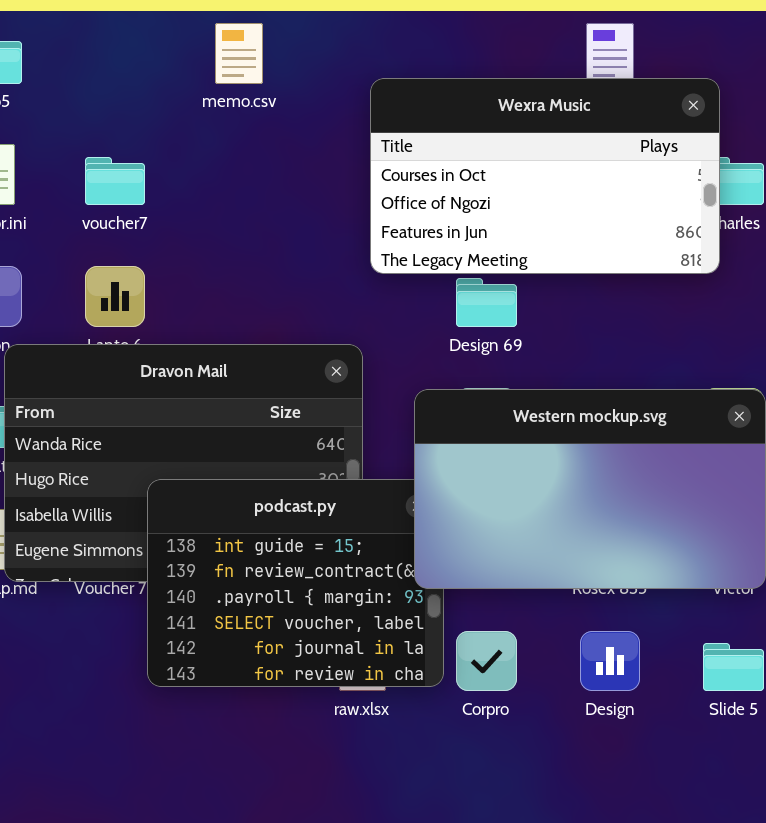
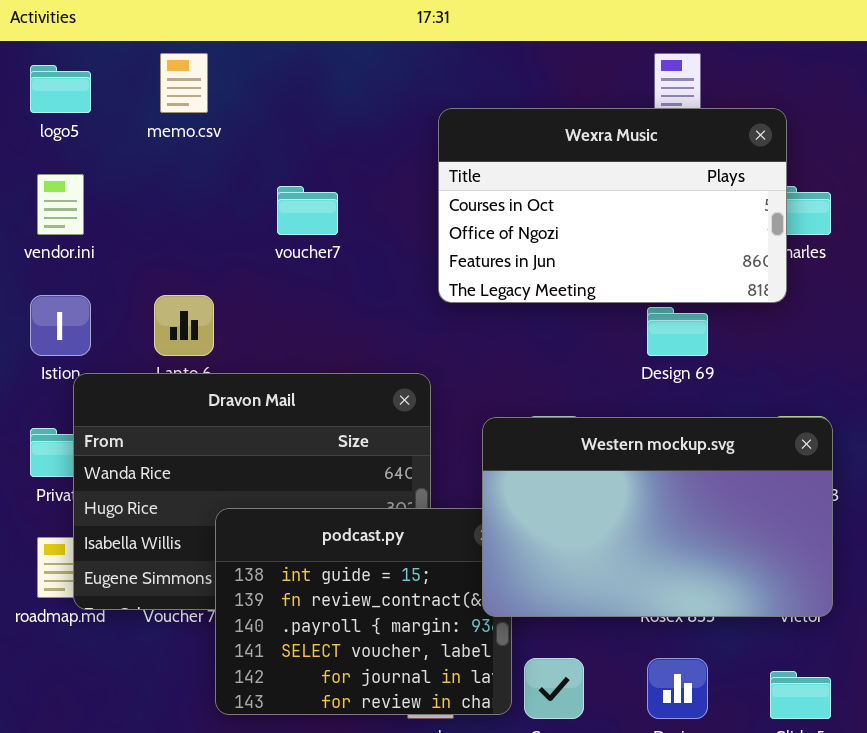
memo.csv: [215,23,263,84] -> [160,53,208,113], moved
voucher7: [85,157,145,205] -> [277,186,338,235], moved
Design 69: [456,278,517,327] -> [647,307,708,356], moved

